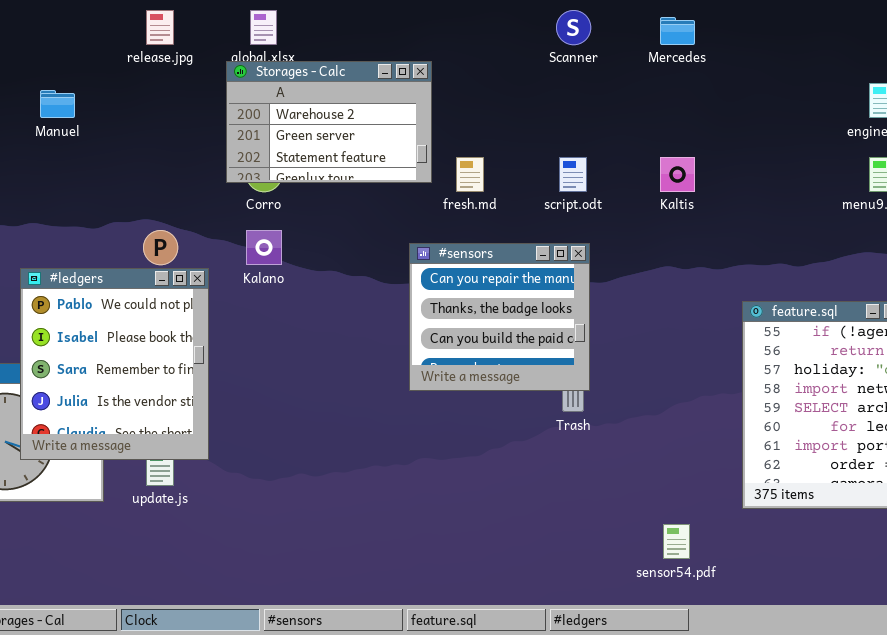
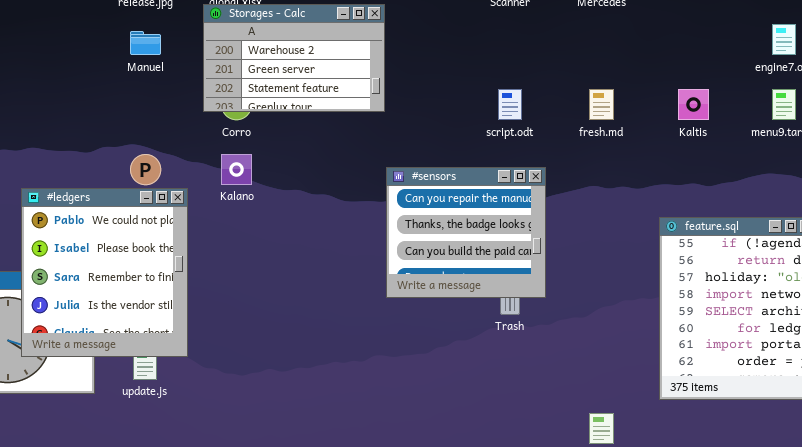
Manuel: [40,90,75,118] -> [130,31,161,55], moved
fresh.md: [456,157,484,192] -> [589,89,614,120], moved
Kaltis: [660,157,695,192] -> [678,89,709,120], moved
#sensors: [409,243,590,391] -> [386,167,546,298], moved

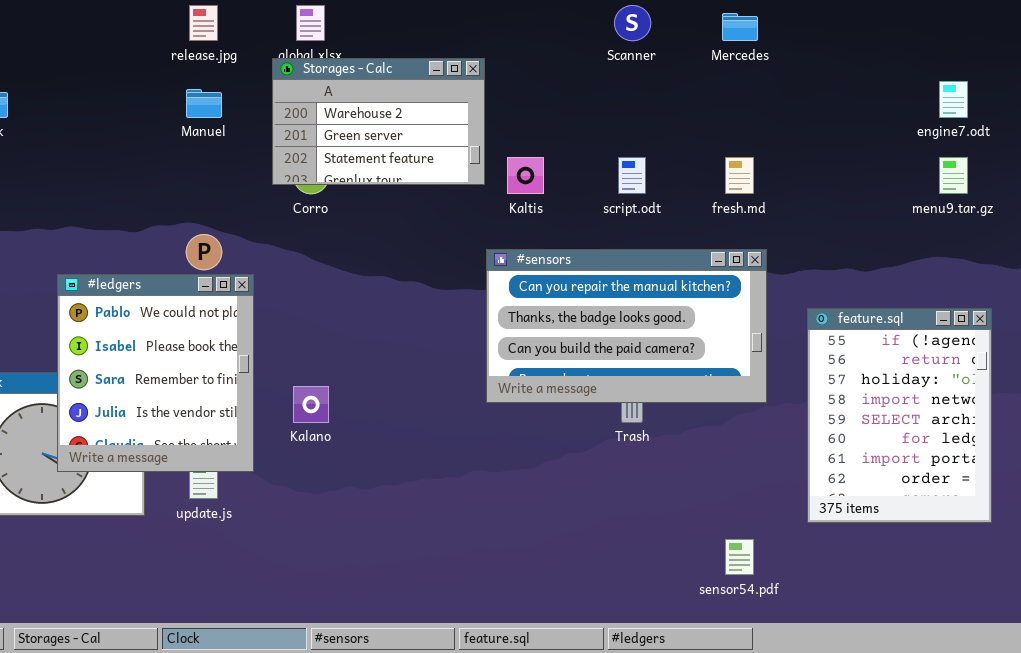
Kaltis: [678,89,709,120] -> [507,157,544,194], moved
Kalano: [221,154,252,185] -> [293,386,329,423], moved
#sensors: [386,167,546,298] -> [486,249,767,403], resized

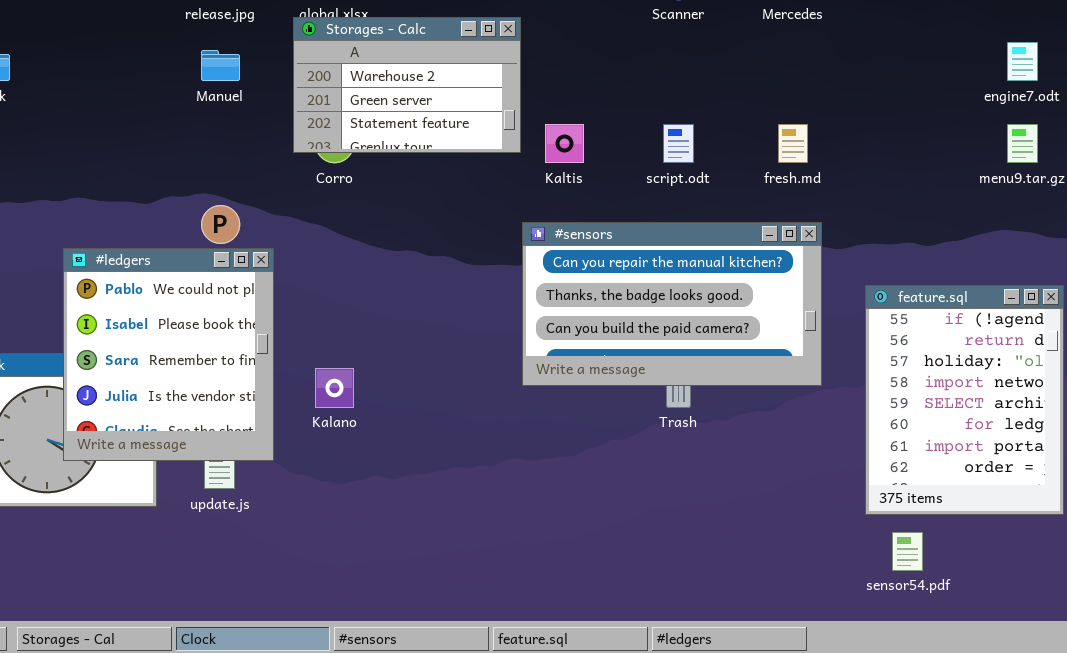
sensor54.pdf: [725,539,754,575] -> [892,532,923,571], moved

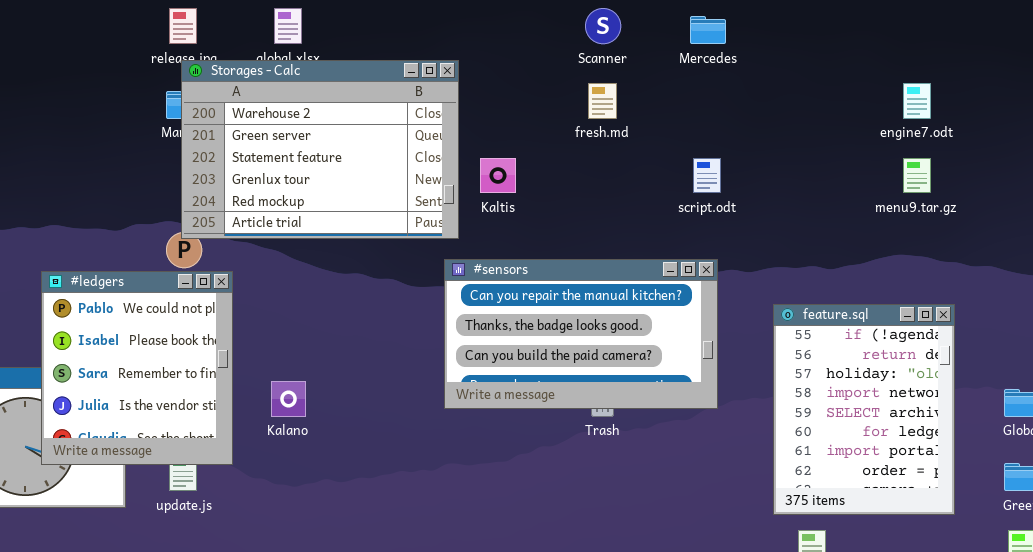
Storages - Calc: [293,17,521,153] -> [181,60,459,239], resized
script.odt: [663,124,694,163] -> [693,158,721,193], moved
fresh.md: [778,124,808,163] -> [588,83,617,119], moved
#sensors: [522,222,822,386] -> [444,259,718,409], moved

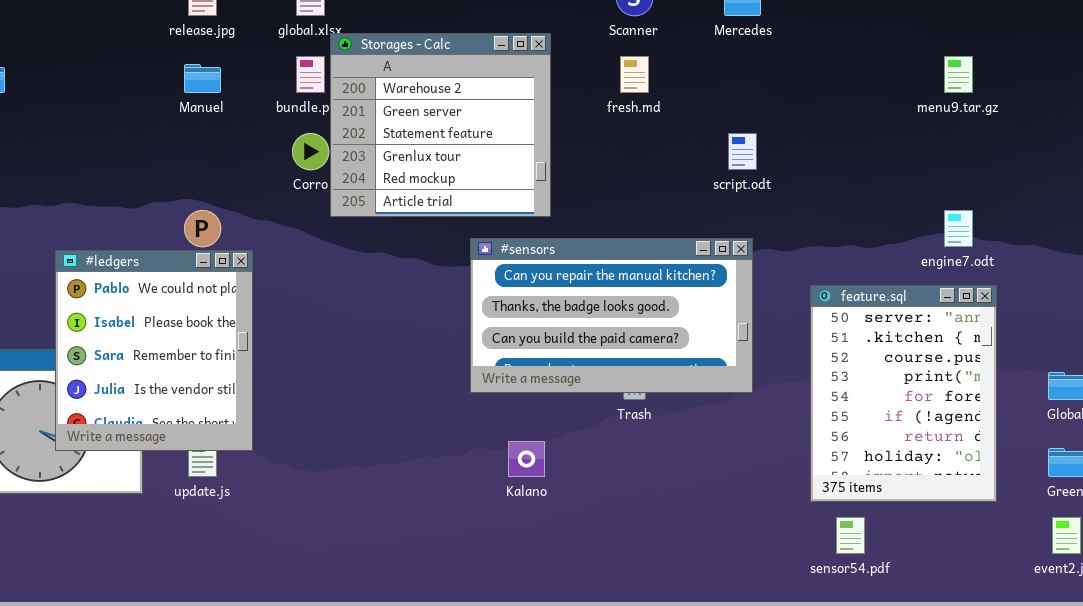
Storages - Calc: [181,60,459,239] -> [330,33,551,217], moved, resized
engine7.odt: [903,83,931,119] -> [944,210,973,247], moved
menu9.tar.gz: [903,158,931,193] -> [944,56,973,93], moved
feature.sql: [773,304,955,515] -> [810,285,997,502], scrolled up 5 rows
Kalano: [271,381,306,417] -> [508,441,545,477], moved

